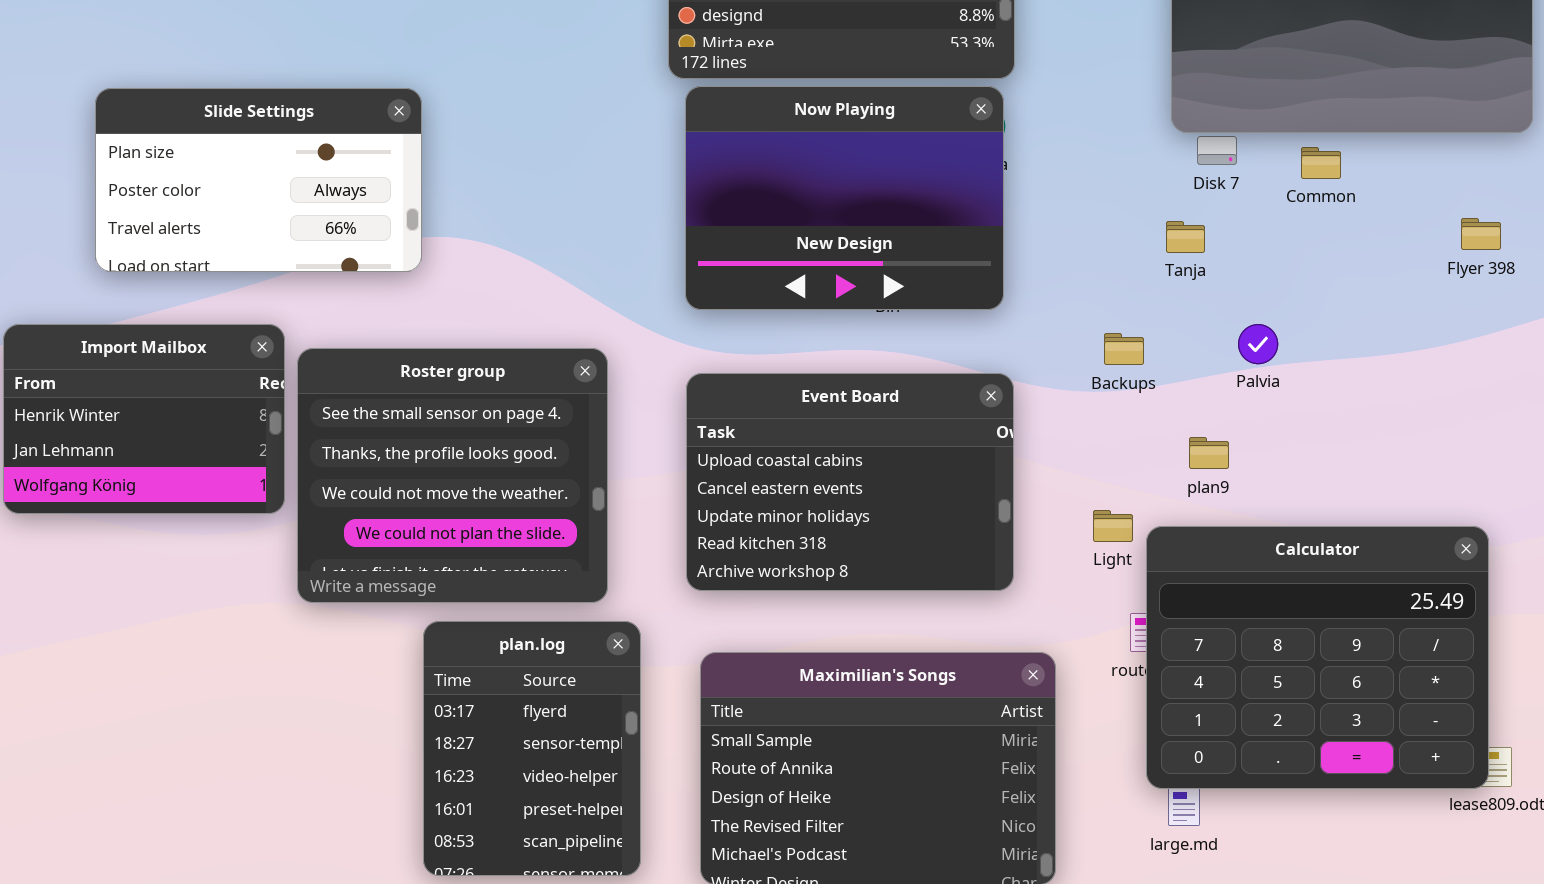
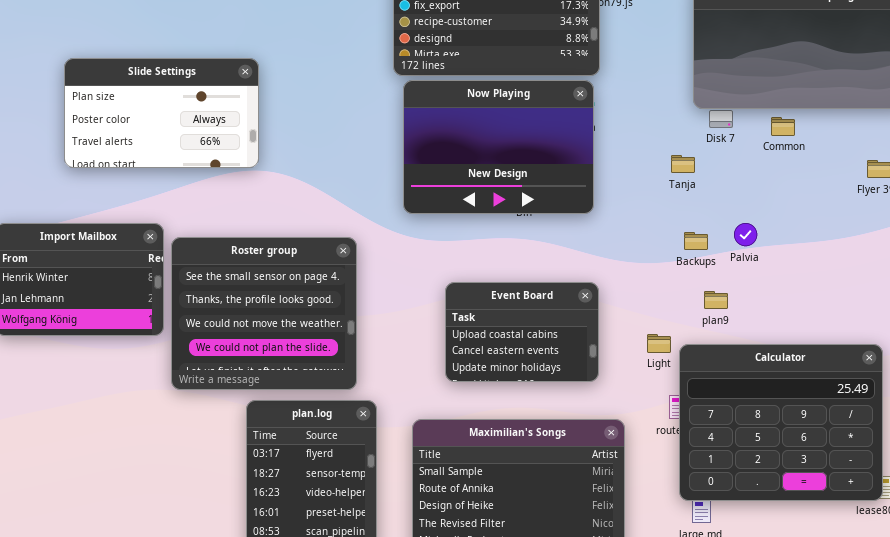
Slide Settings: [95,88,422,272] -> [64,58,259,168], moved
Tanja: [1166,221,1205,253] -> [671,155,695,173], moved
Backups: [1104,333,1144,365] -> [684,232,708,250], moved
Event Board: [686,373,1014,591] -> [445,282,599,382], resized

